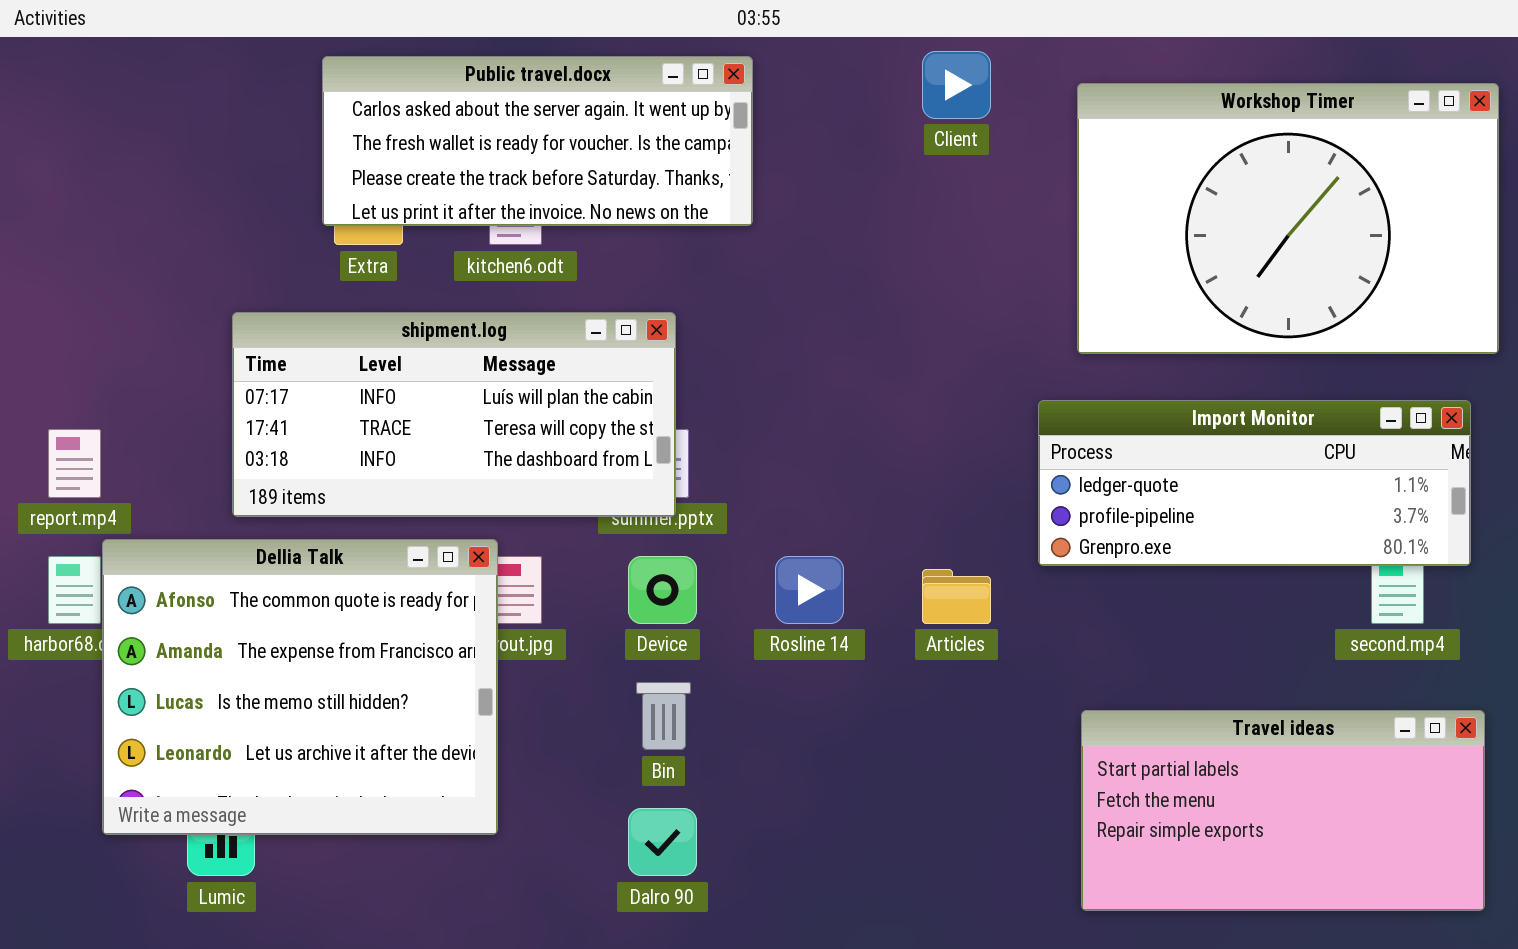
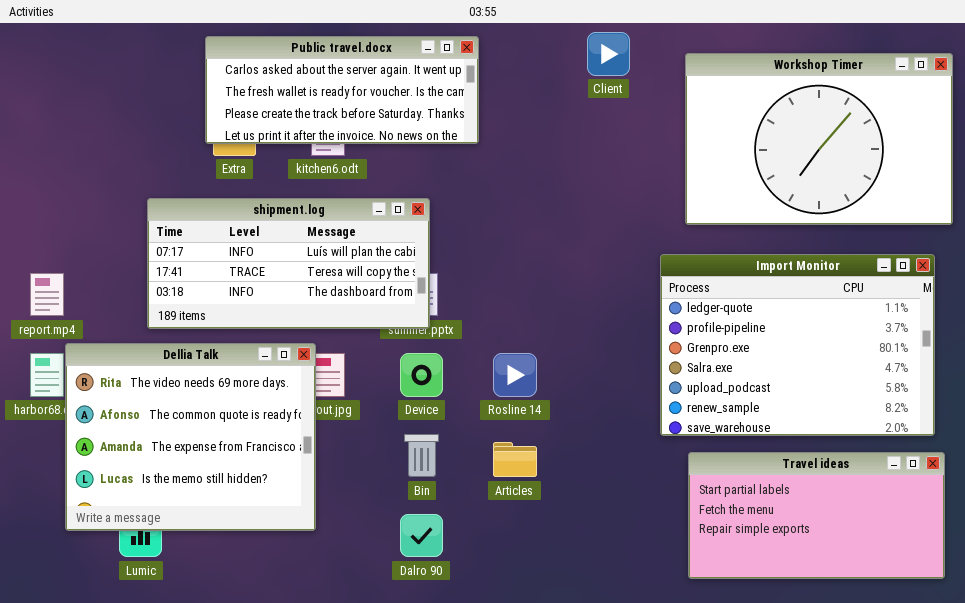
Import Monitor: [1038,400,1471,566] -> [660,254,935,436], resized
Dellia Talk: [102,539,498,835] -> [65,343,316,531], scrolled up 1 row
Articles: [922,569,991,624] -> [493,442,537,477], moved

